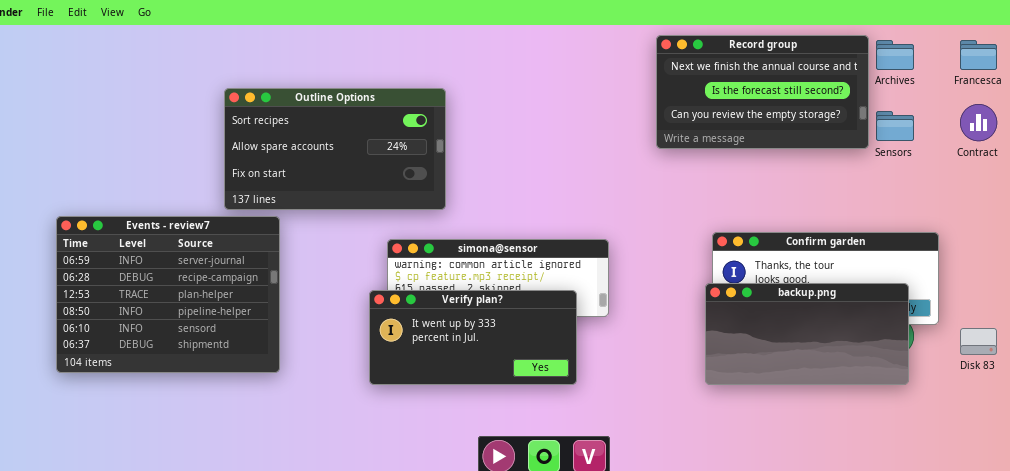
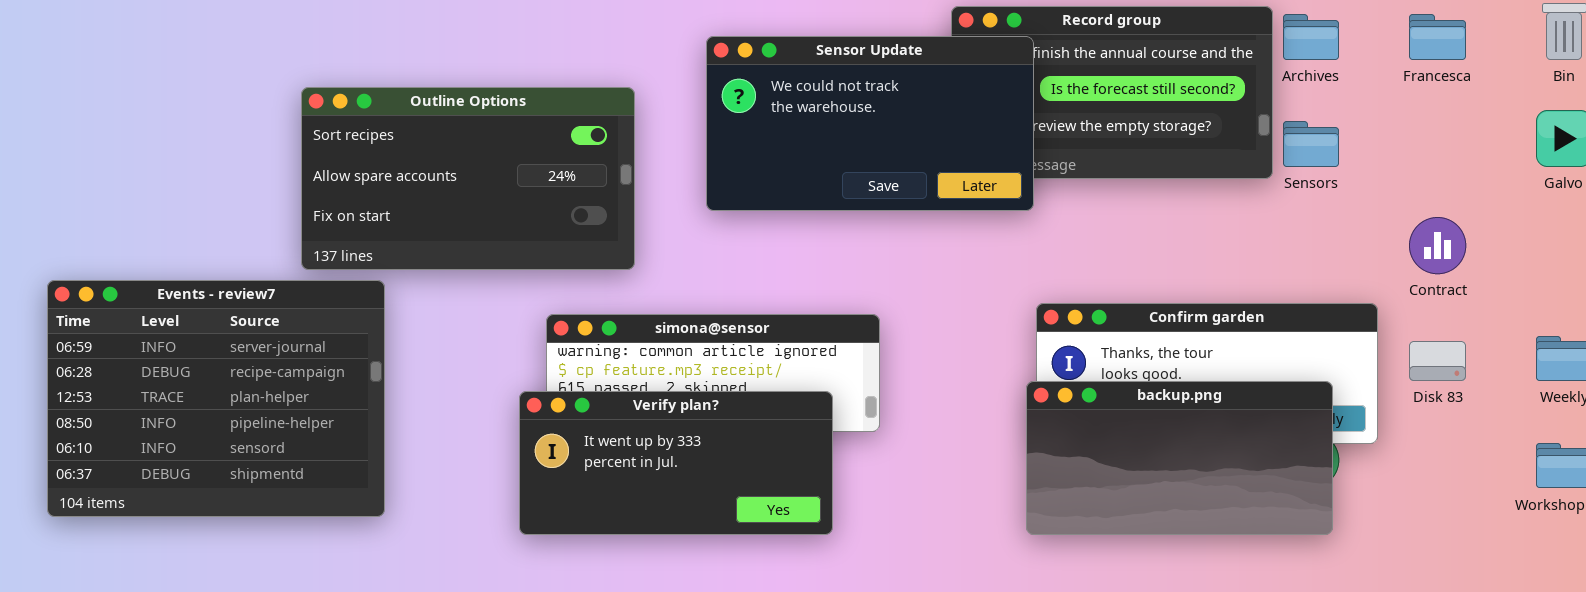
Sensor Update: none -> [706,36,1034,211], opened
Contract: [960,104,997,141] -> [1409,217,1466,274], moved
Disk 83: [960,328,997,355] -> [1409,341,1466,381], moved

